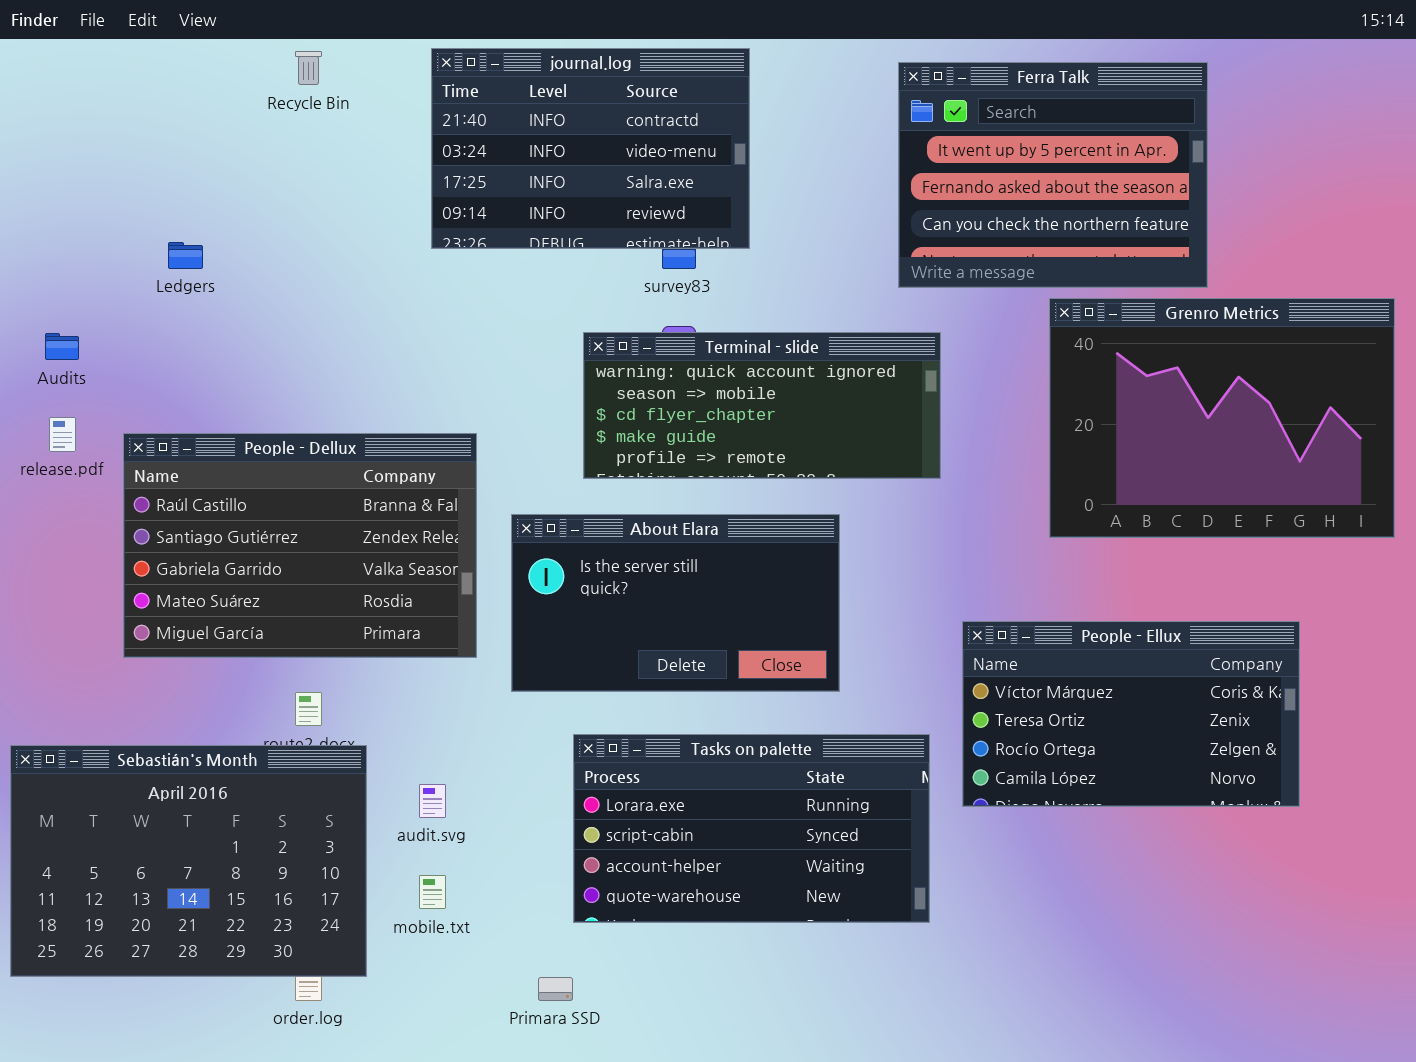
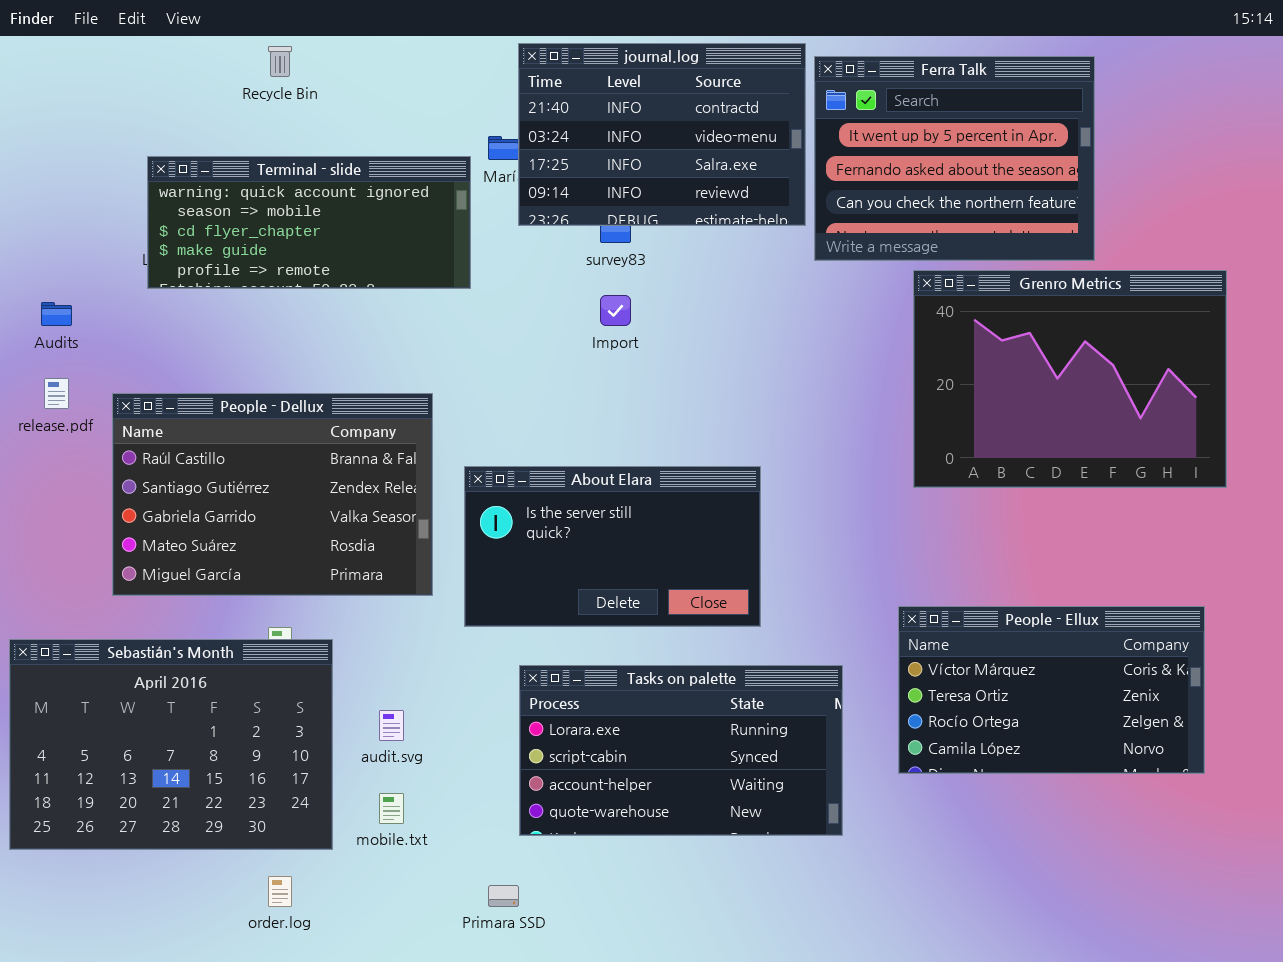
journal.log: [431,48,750,249] -> [518,43,806,226], moved
Grenro Metrics: [1049,298,1395,538] -> [913,270,1227,488], moved
Terminal - slide: [583,332,941,479] -> [147,156,471,289], moved
People - Ellux: [962,621,1300,807] -> [898,606,1205,774], moved
Sebastián's Month: [10,745,367,977] -> [9,639,333,850], moved

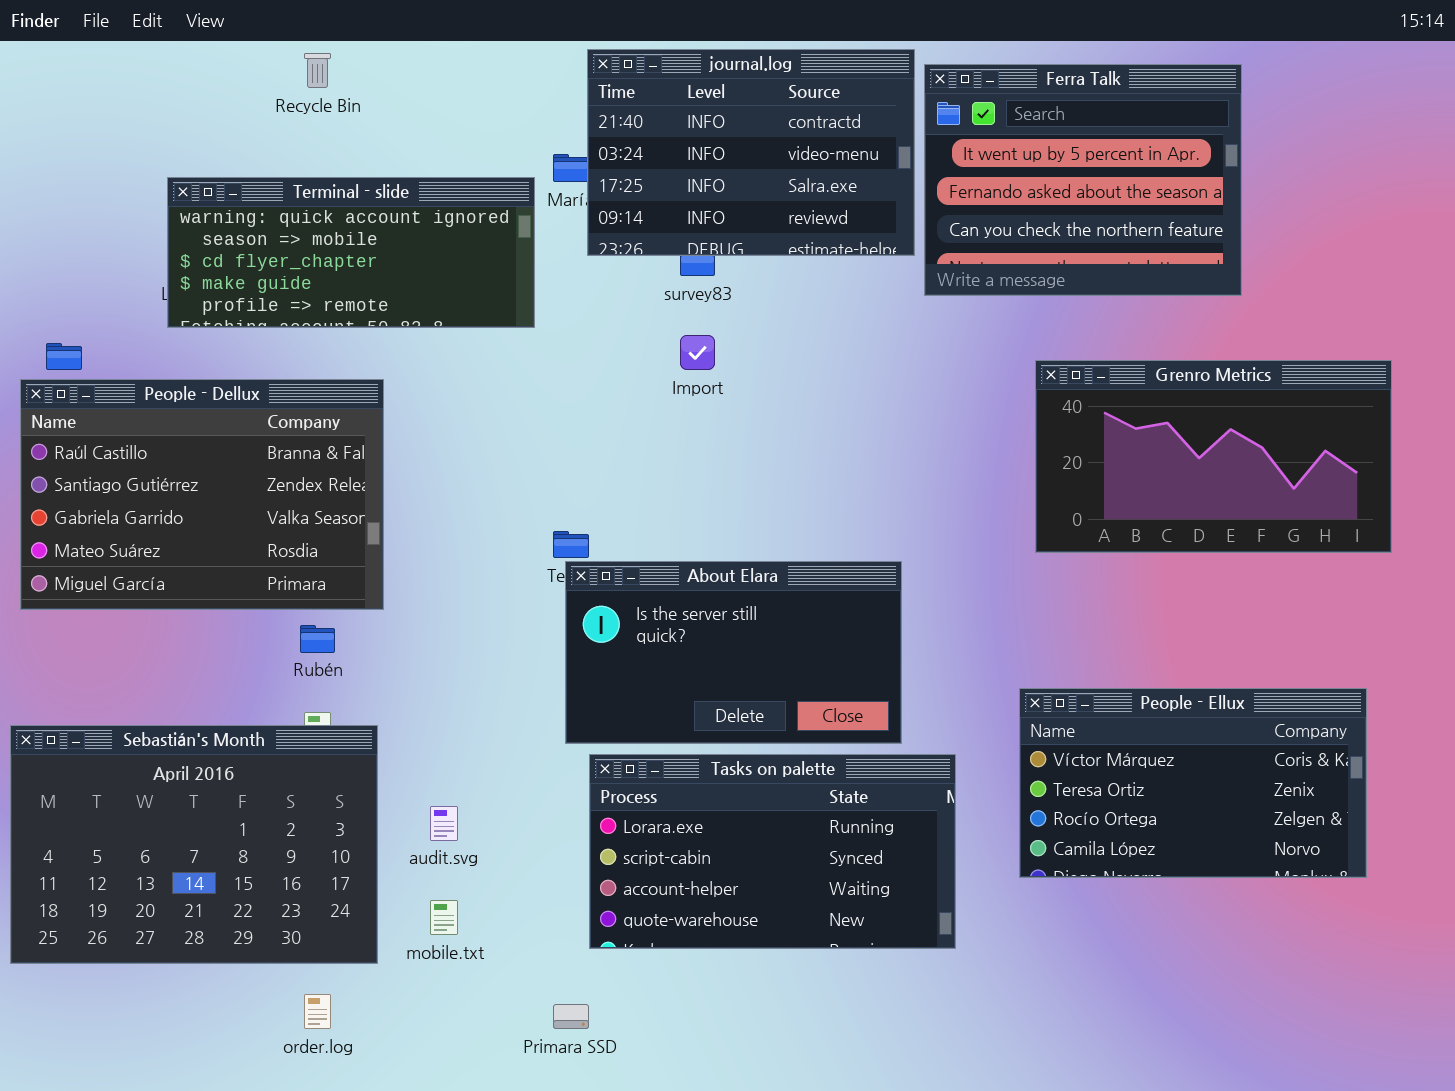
Grenro Metrics: [913,270,1227,488] -> [1035,360,1392,553], resized
People - Dellux: [112,393,433,596] -> [20,379,384,610], moved
About Elara: [464,466,761,627] -> [565,561,902,744], moved

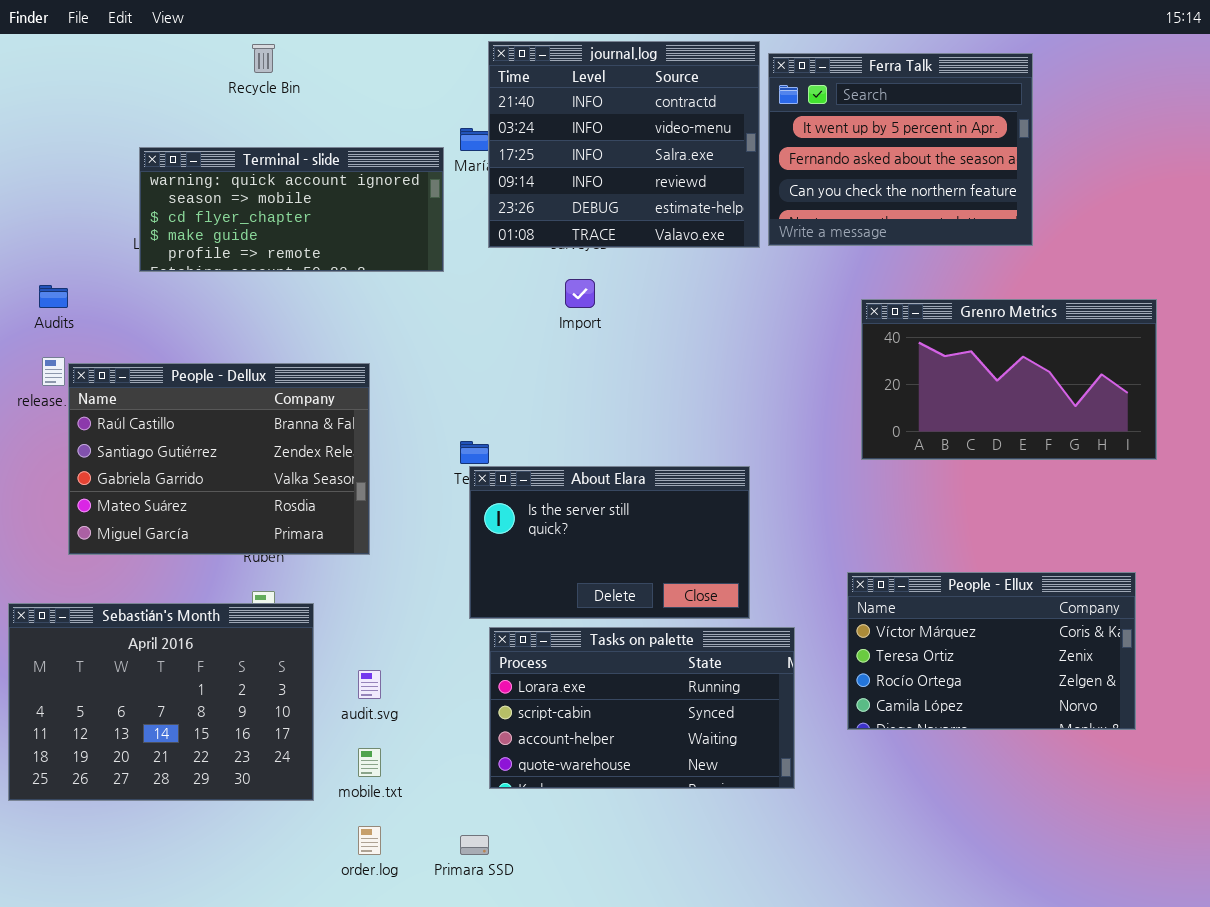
journal.log: [587,49,915,256] -> [488,41,760,248], resized
People - Dellux: [20,379,384,610] -> [68,363,370,555], moved
order.log: [304,994,331,1029] -> [358,826,381,855], moved

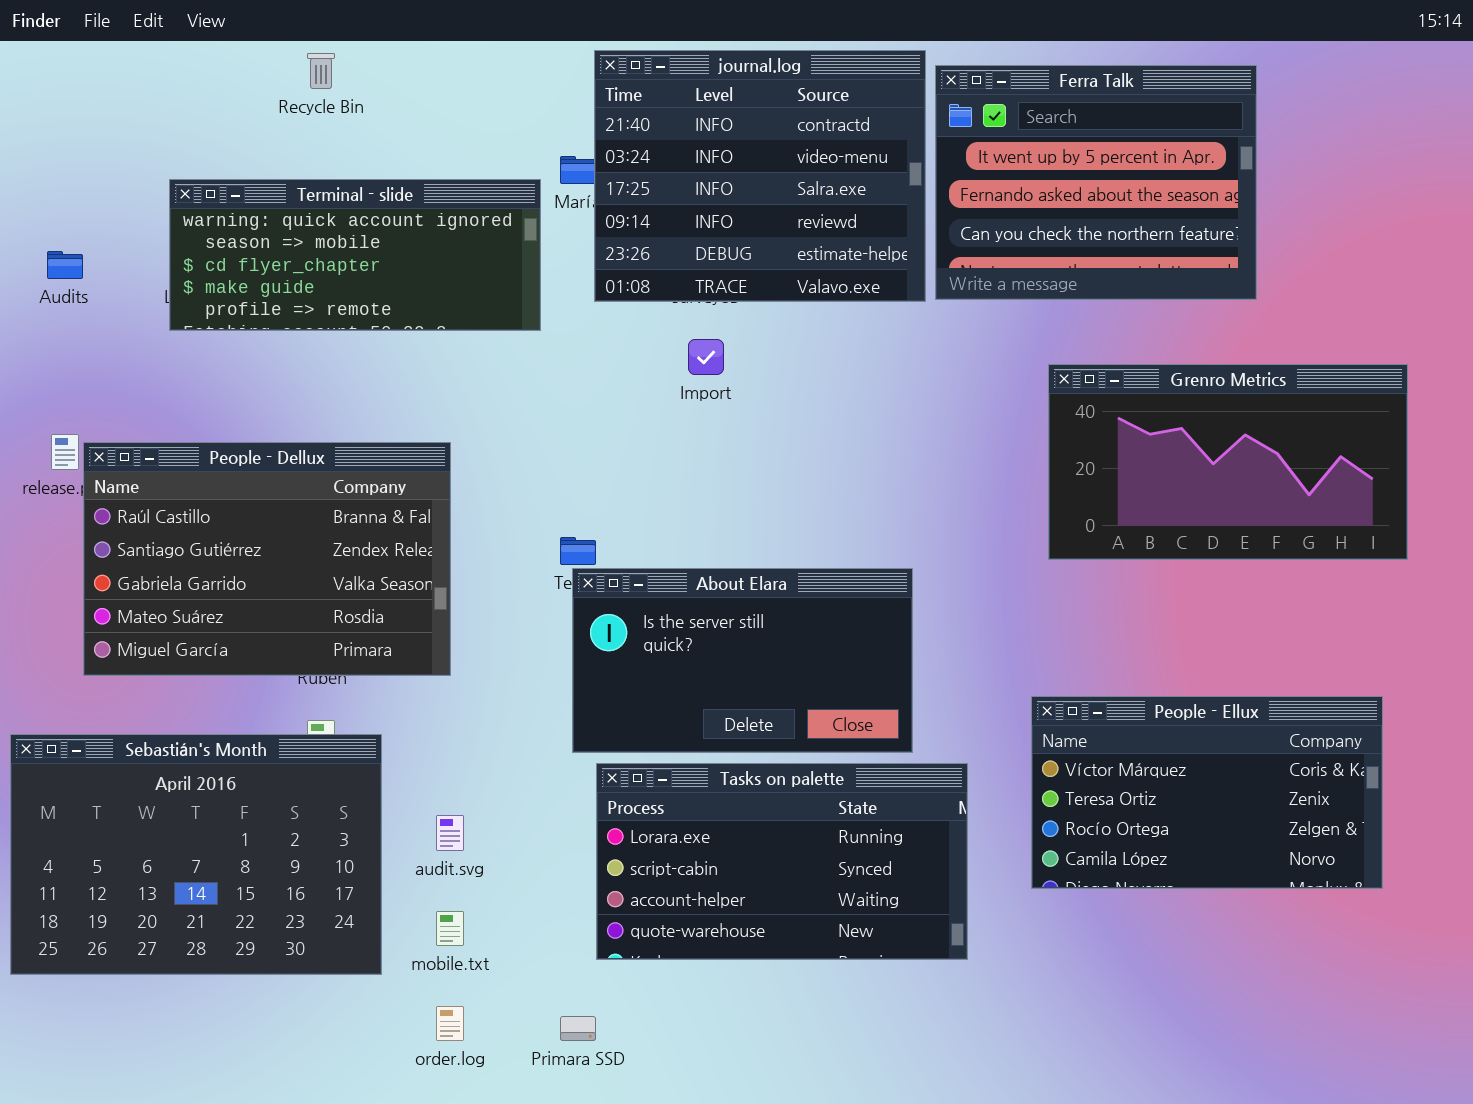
Audits: [39,285,68,308] -> [47,251,83,279], moved

